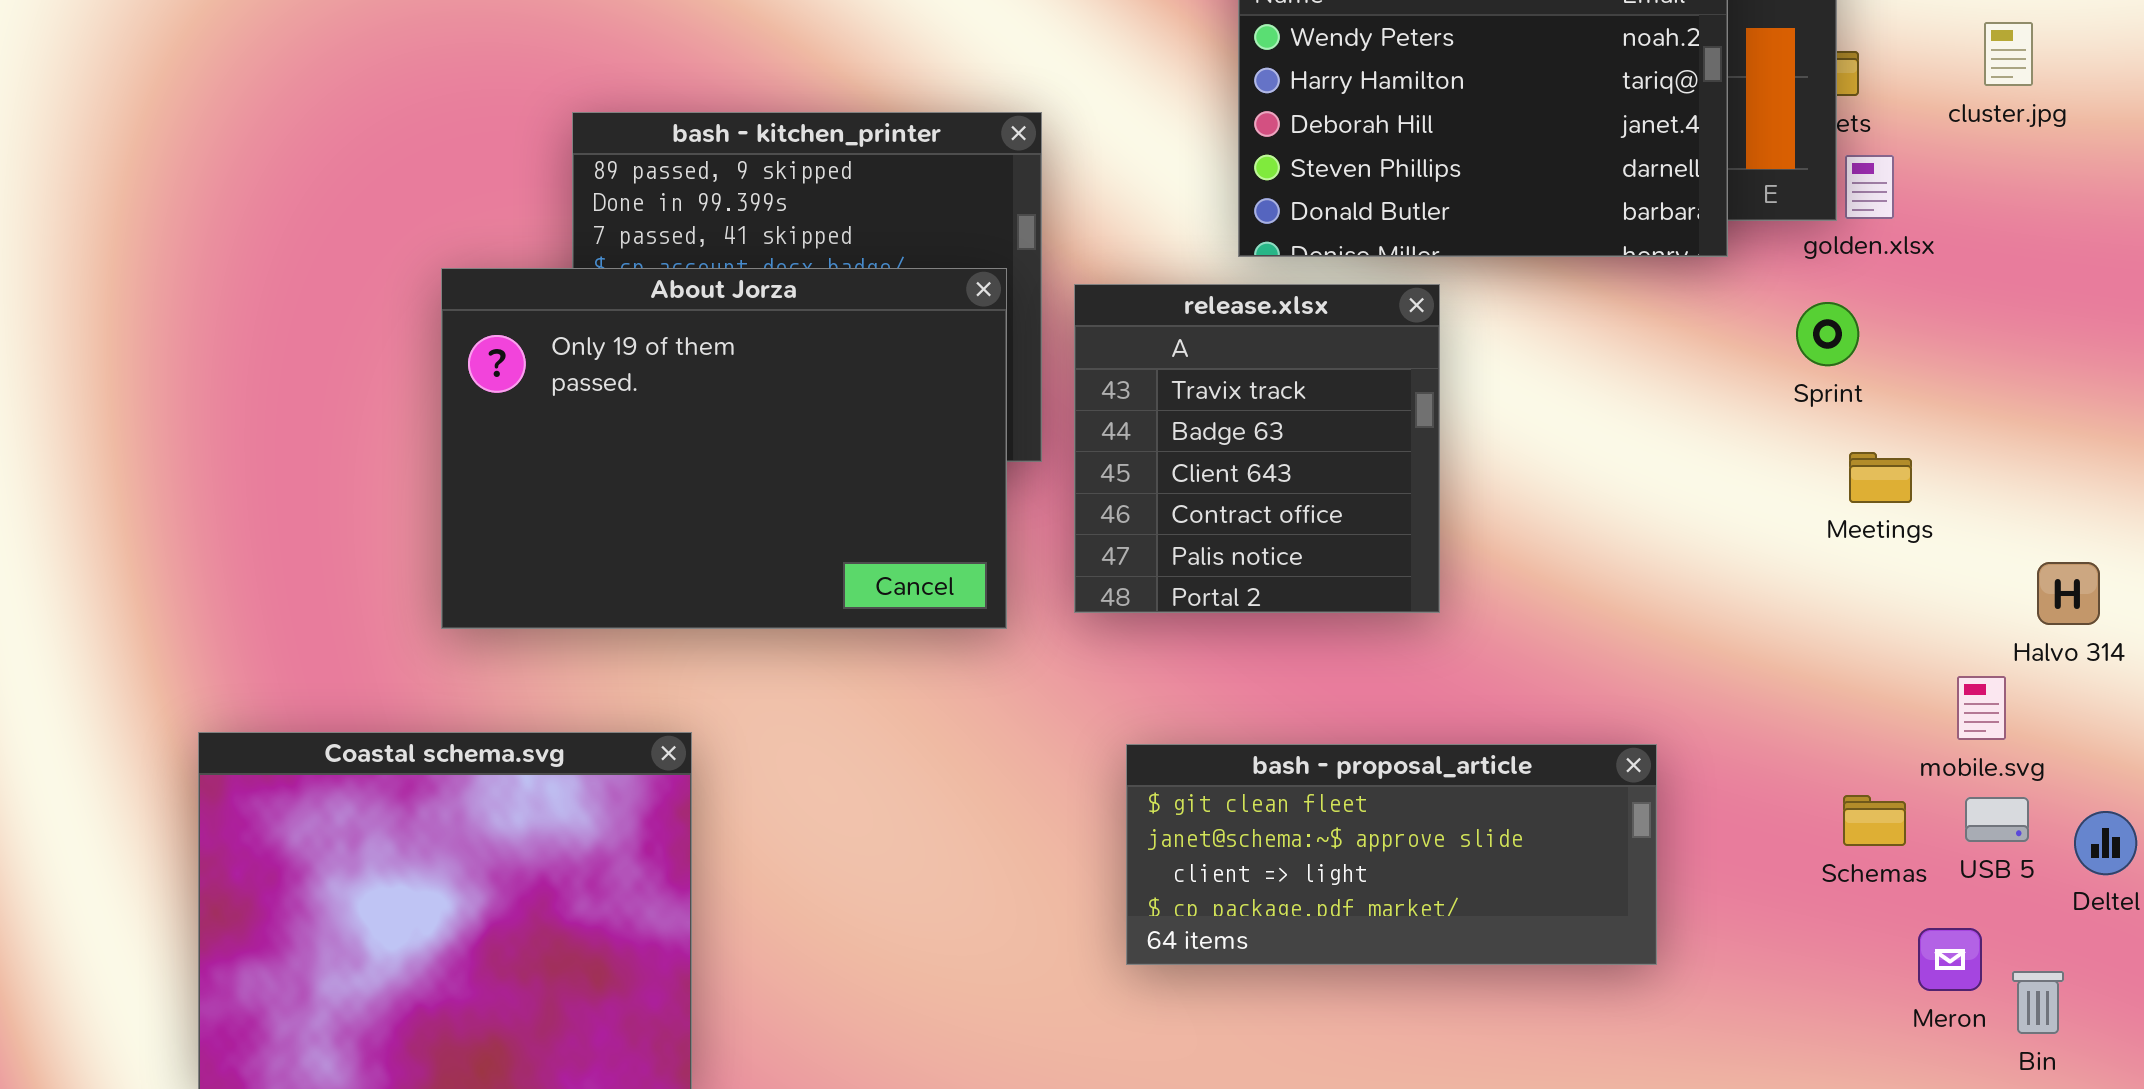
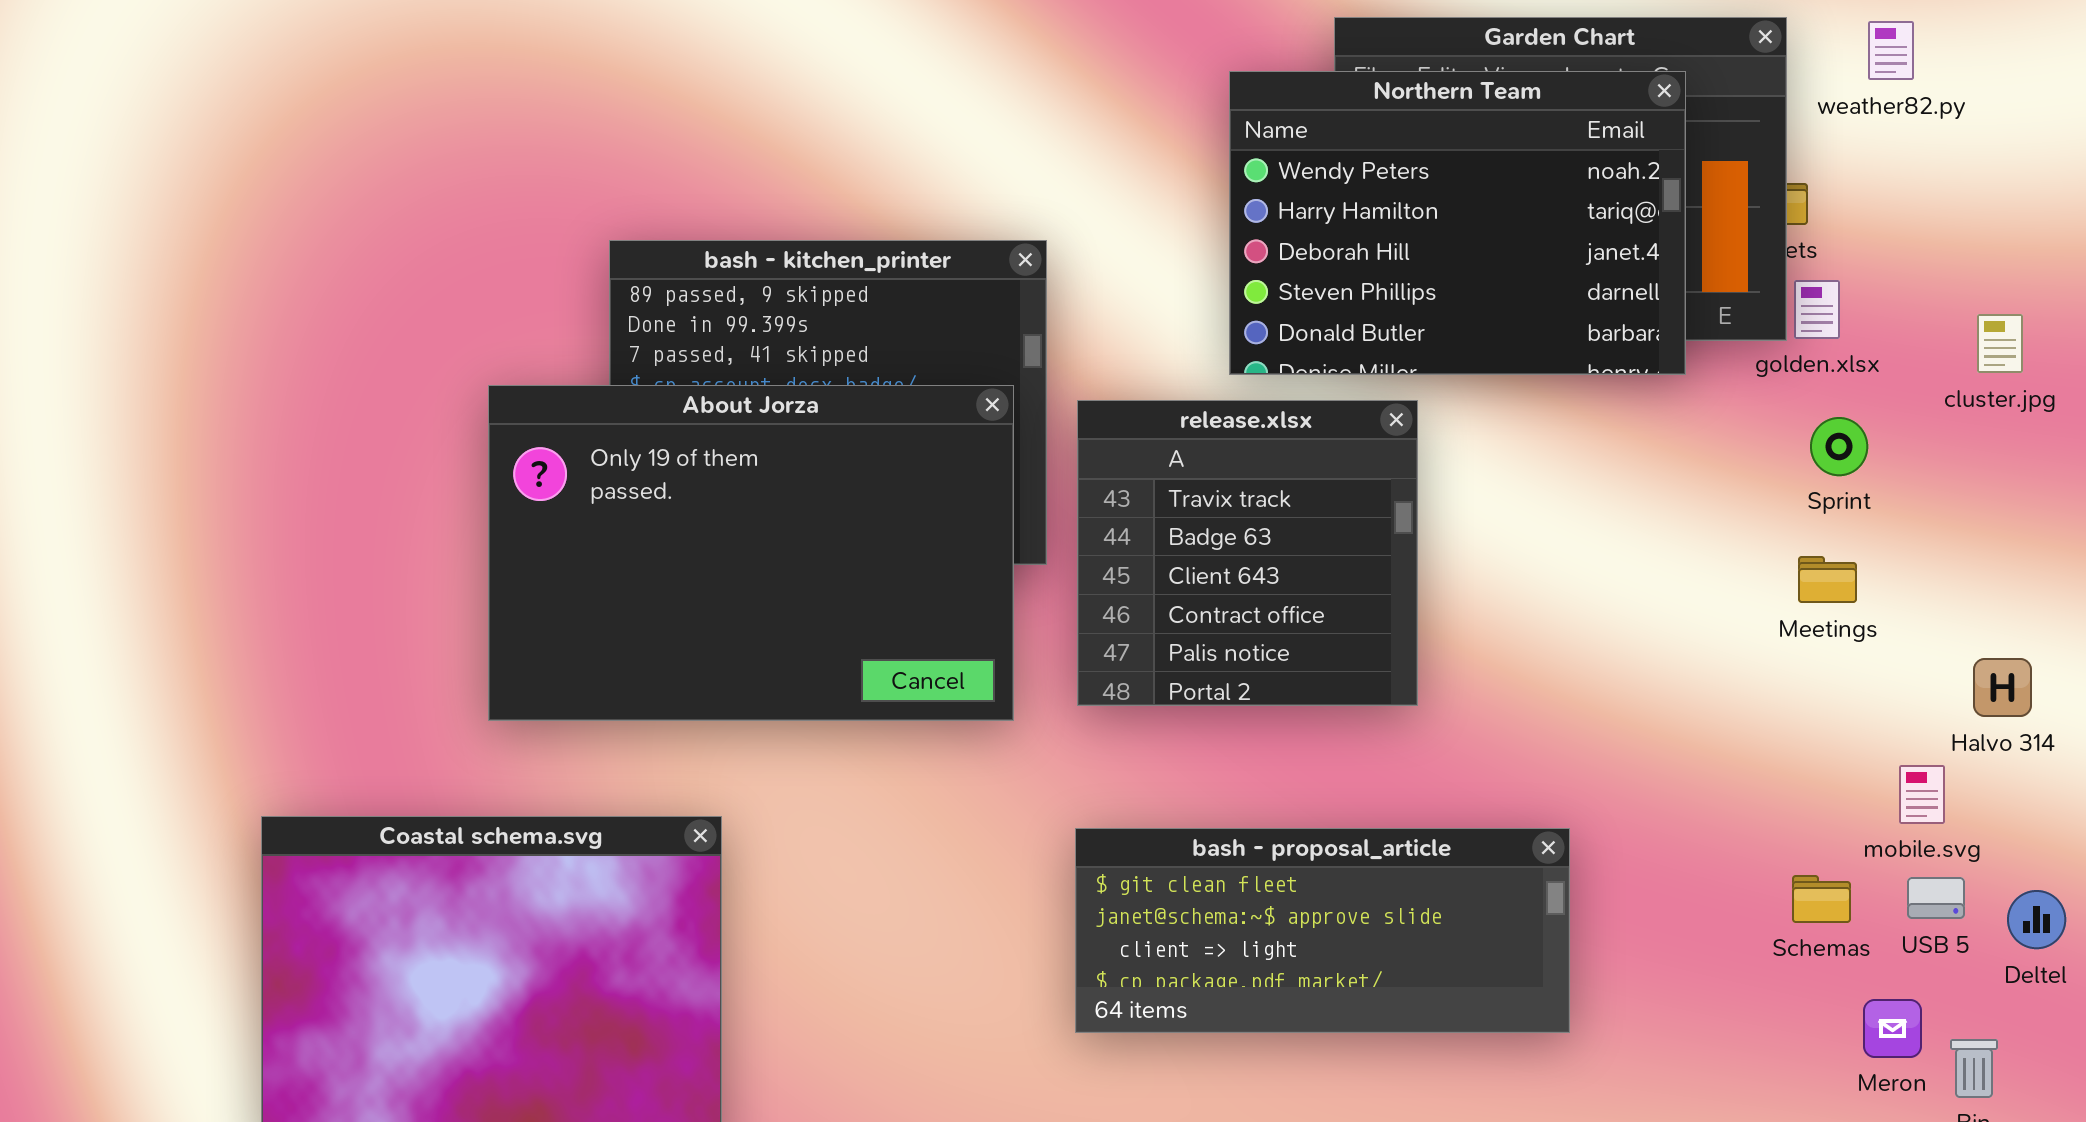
cluster.jpg: [1984,22,2033,86] -> [1977,314,2023,373], moved
Sprint: [1796,302,1859,366] -> [1810,417,1868,476], moved
bash - proposal_article: [1126,744,1657,965] -> [1075,828,1570,1033], moved

